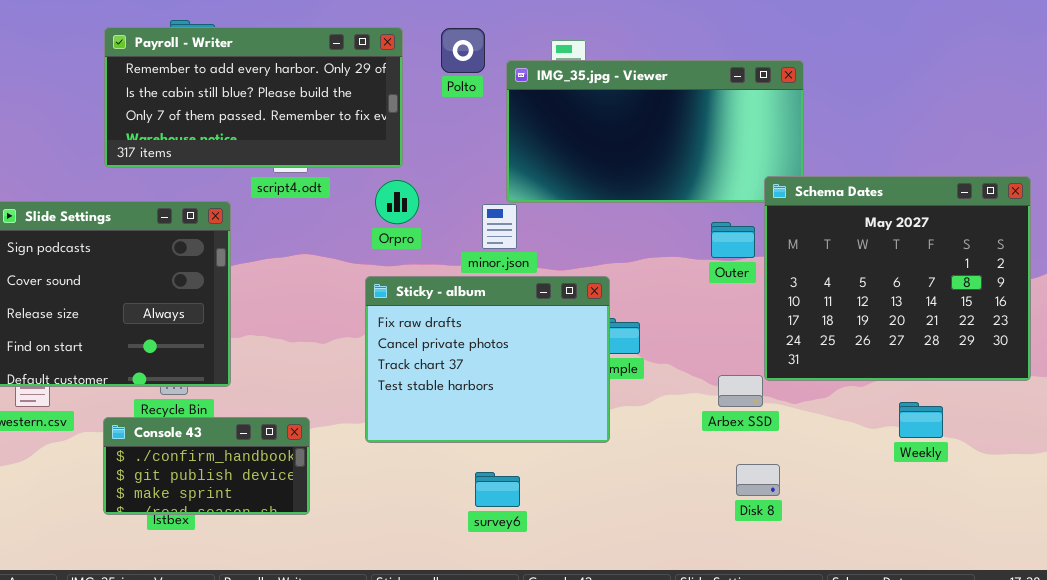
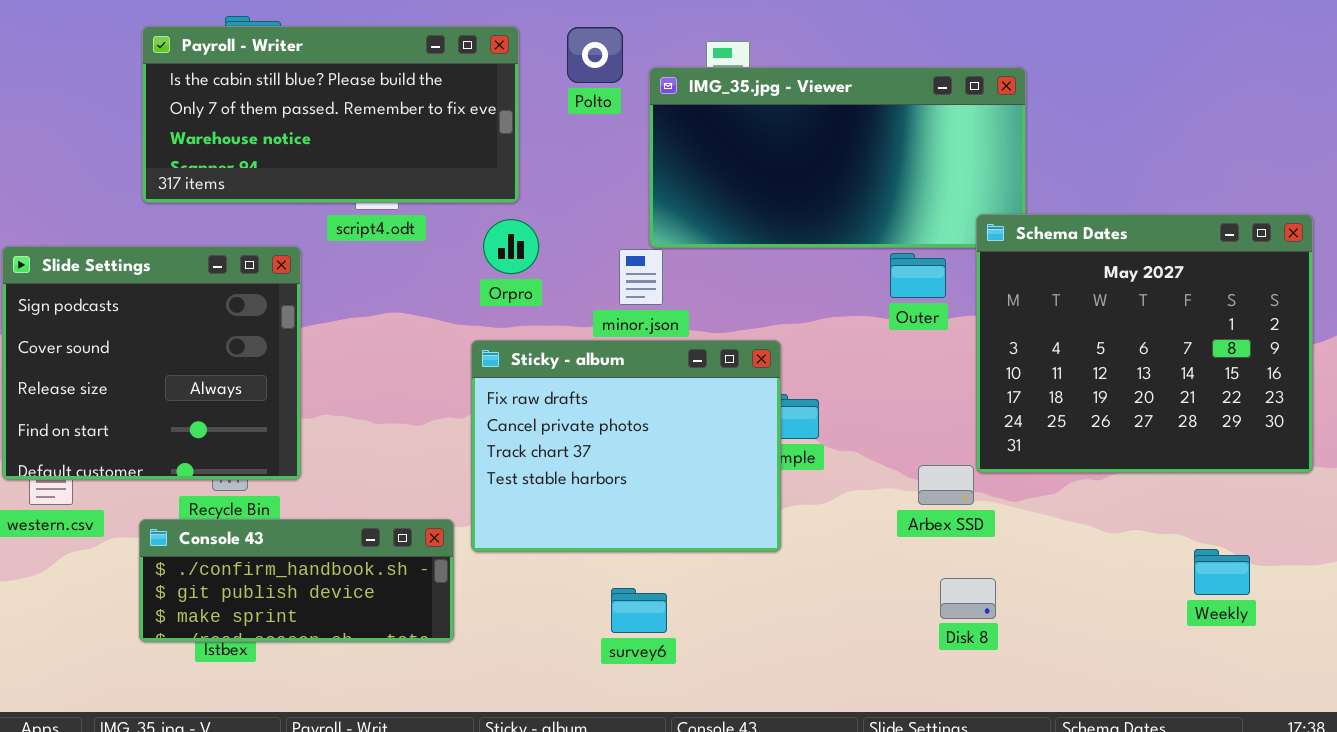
Payroll - Writer: [104,27,403,168] -> [142,26,519,203], scrolled down 1 row
Outer: [711,222,755,258] -> [890,253,946,298], moved
Weekly: [899,402,943,438] -> [1194,549,1250,595], moved
Console 43: [103,417,310,515] -> [139,519,454,642], resized

